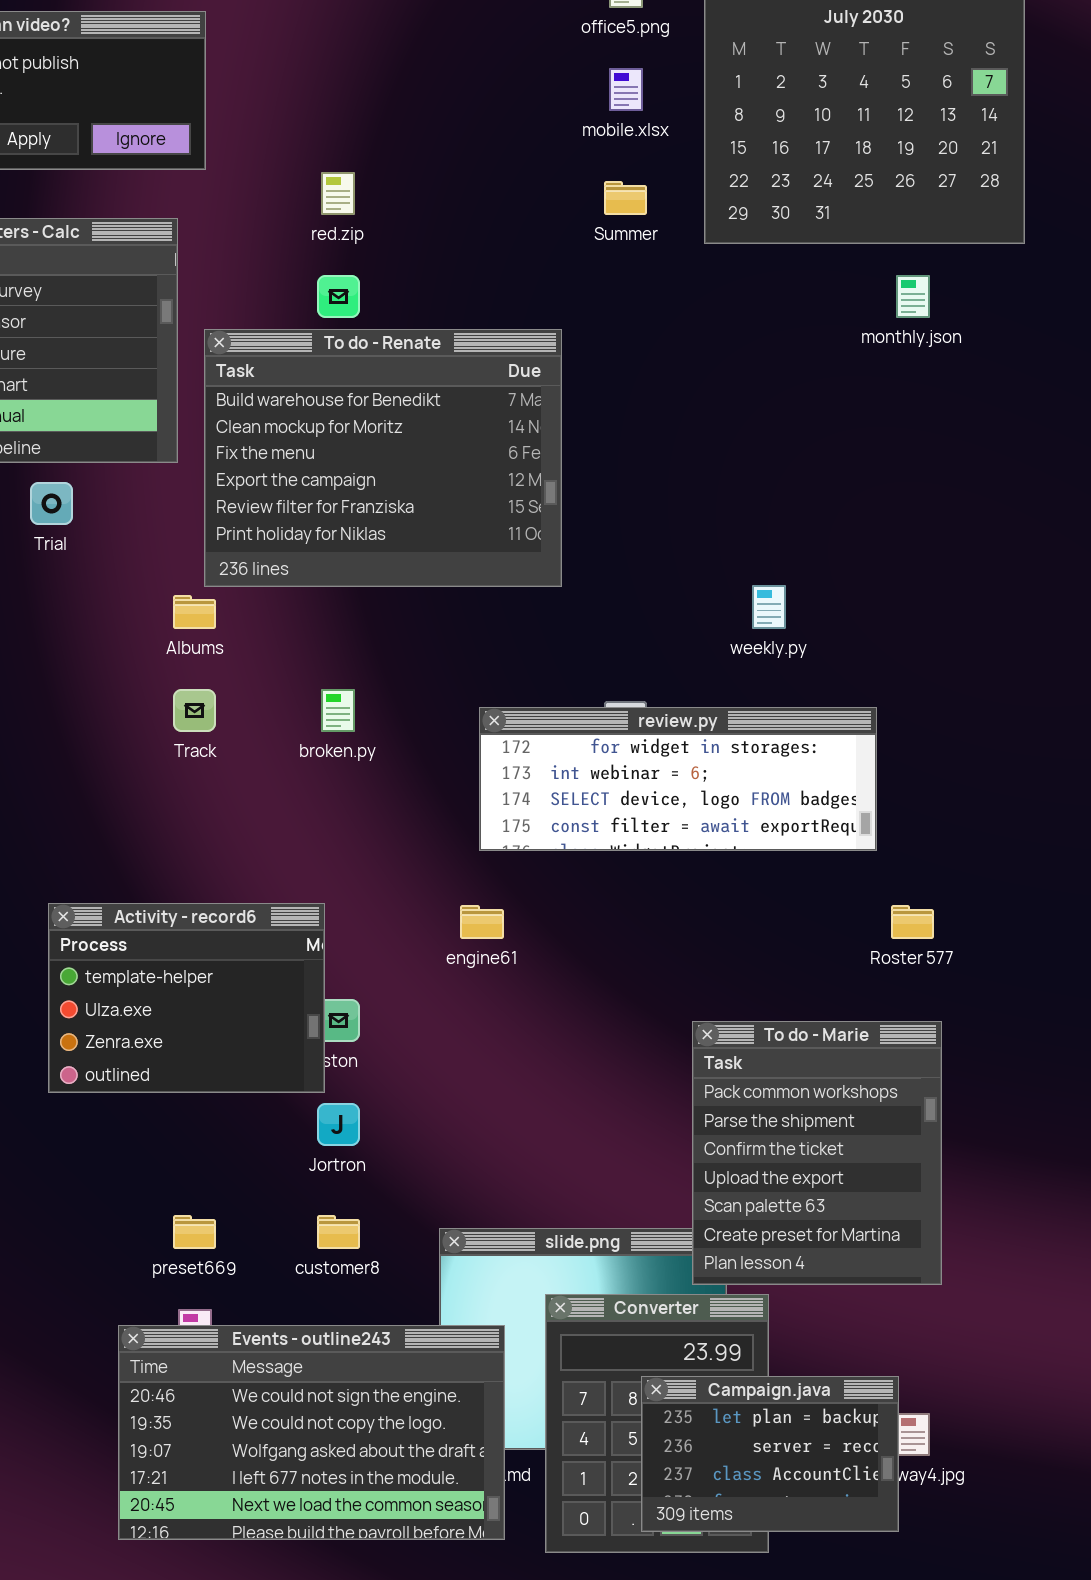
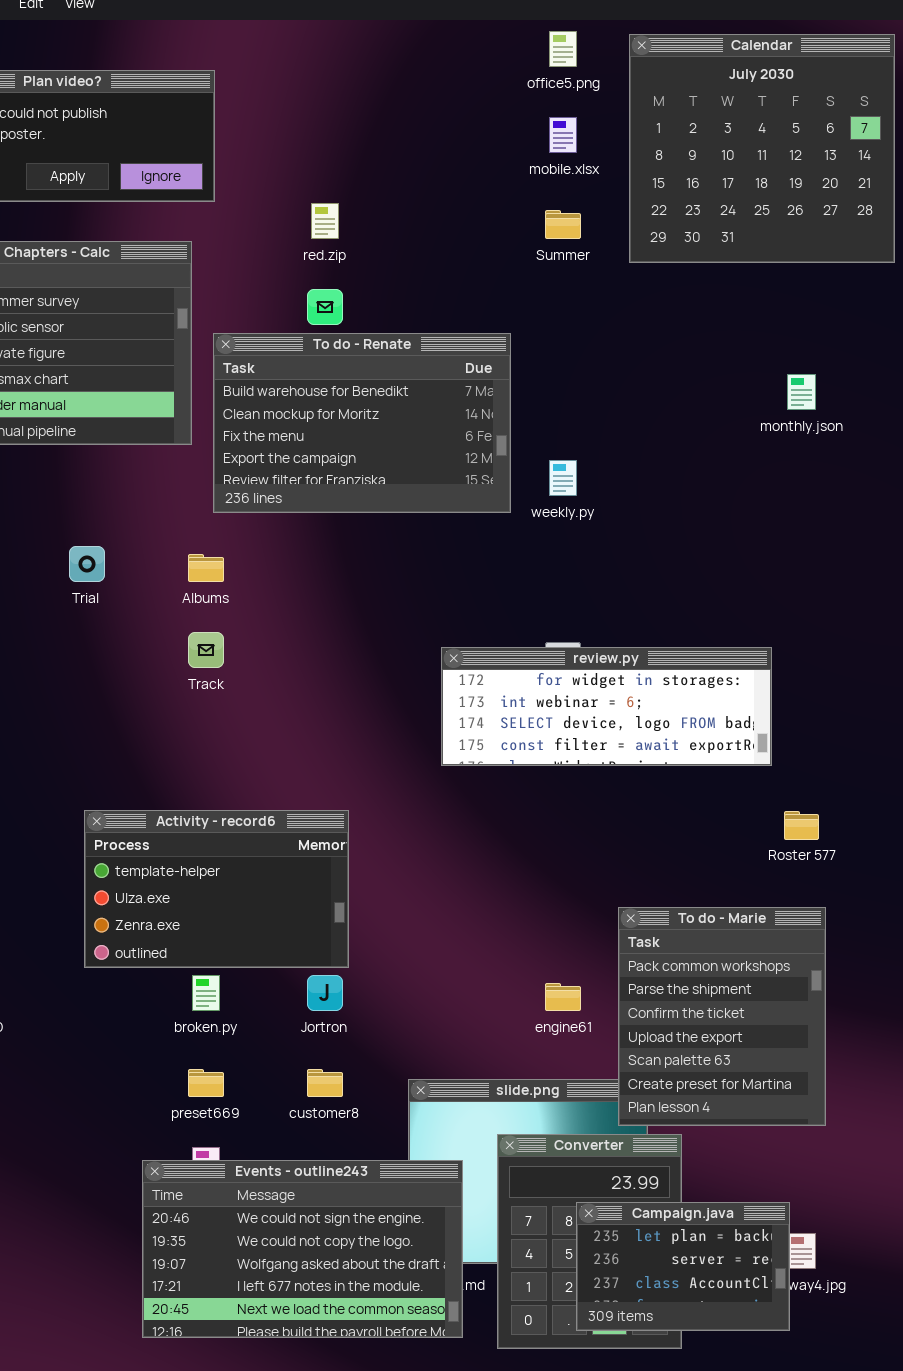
monthly.json: [896,275,930,318] -> [787,374,816,410], moved
To do - Renate: [204,329,562,587] -> [213,333,511,513], resized
Trial: [30,482,73,525] -> [69,546,105,582], moved
weekly.py: [752,585,786,629] -> [549,460,577,496], moved
broken.py: [321,689,355,732] -> [192,975,220,1011], moved
Activity - record6: [48,903,325,1093] -> [84,810,349,968], resized
engine61: [460,905,504,939] -> [545,983,581,1011], moved

